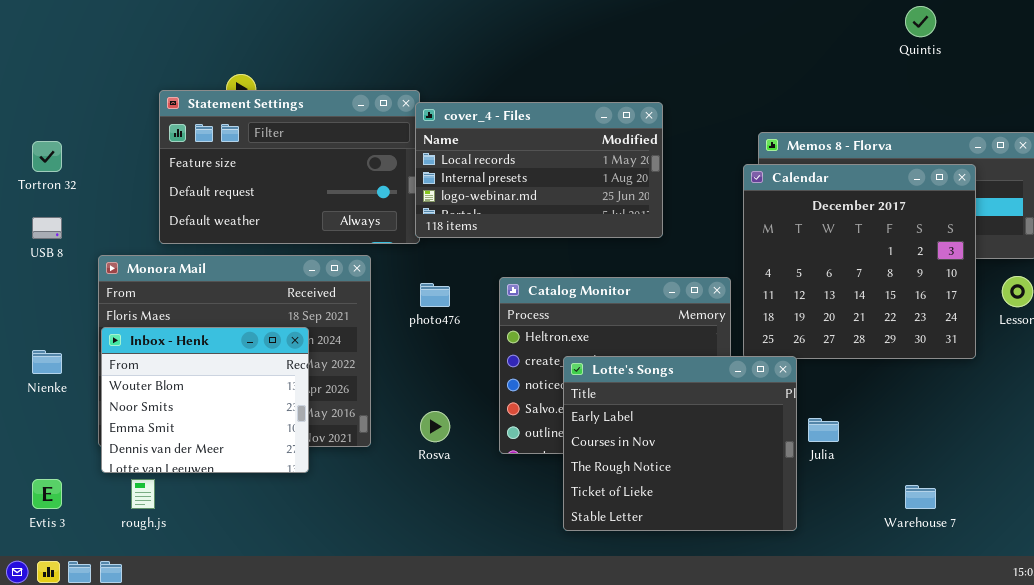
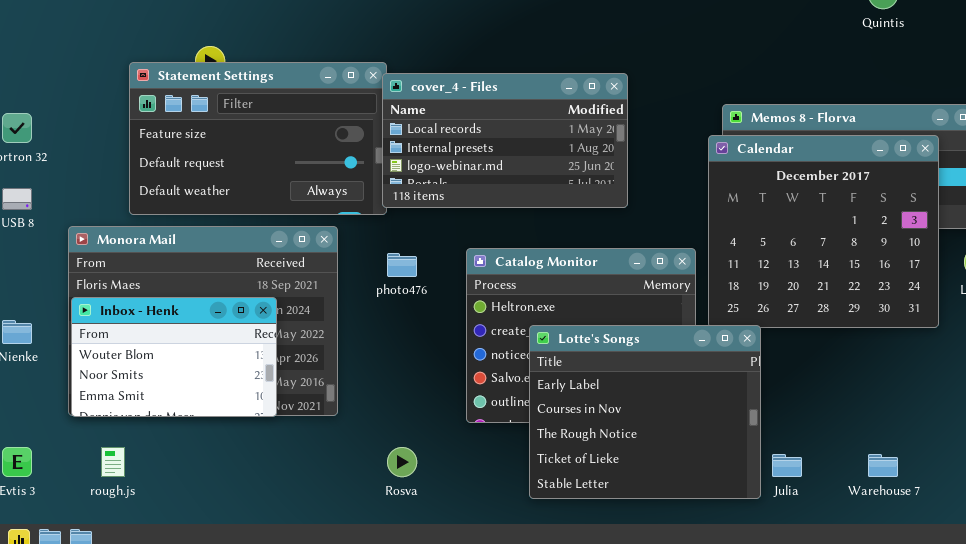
Inbox - Henk: [101,327,309,473] -> [71,297,277,417], resized
Rosva: [420,411,450,442] -> [387,447,417,477], moved
Julia: [808,418,839,442] -> [772,454,802,477], moved

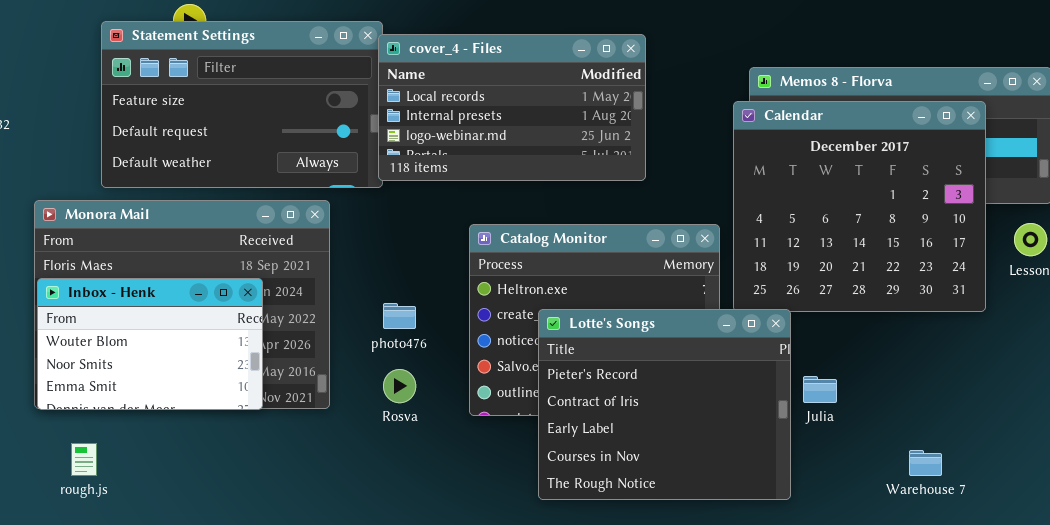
photo476: [387,253,417,277] -> [383,303,416,329], moved
Lotte's Songs: [529,325,761,499] -> [538,309,791,500], scrolled up 2 rows
Rosva: [387,447,417,477] -> [383,369,416,403], moved
Julia: [772,454,802,477] -> [803,376,837,403], moved

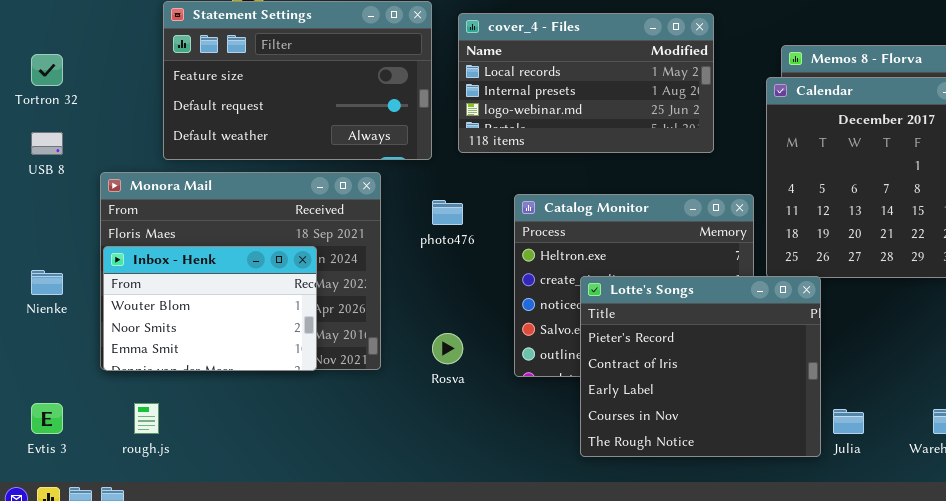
cover_4 - Files: [378,34,646,181] -> [458,13,714,153], moved
photo476: [383,303,416,329] -> [432,200,463,225], moved
Julia: [803,376,837,403] -> [833,409,864,434], moved

